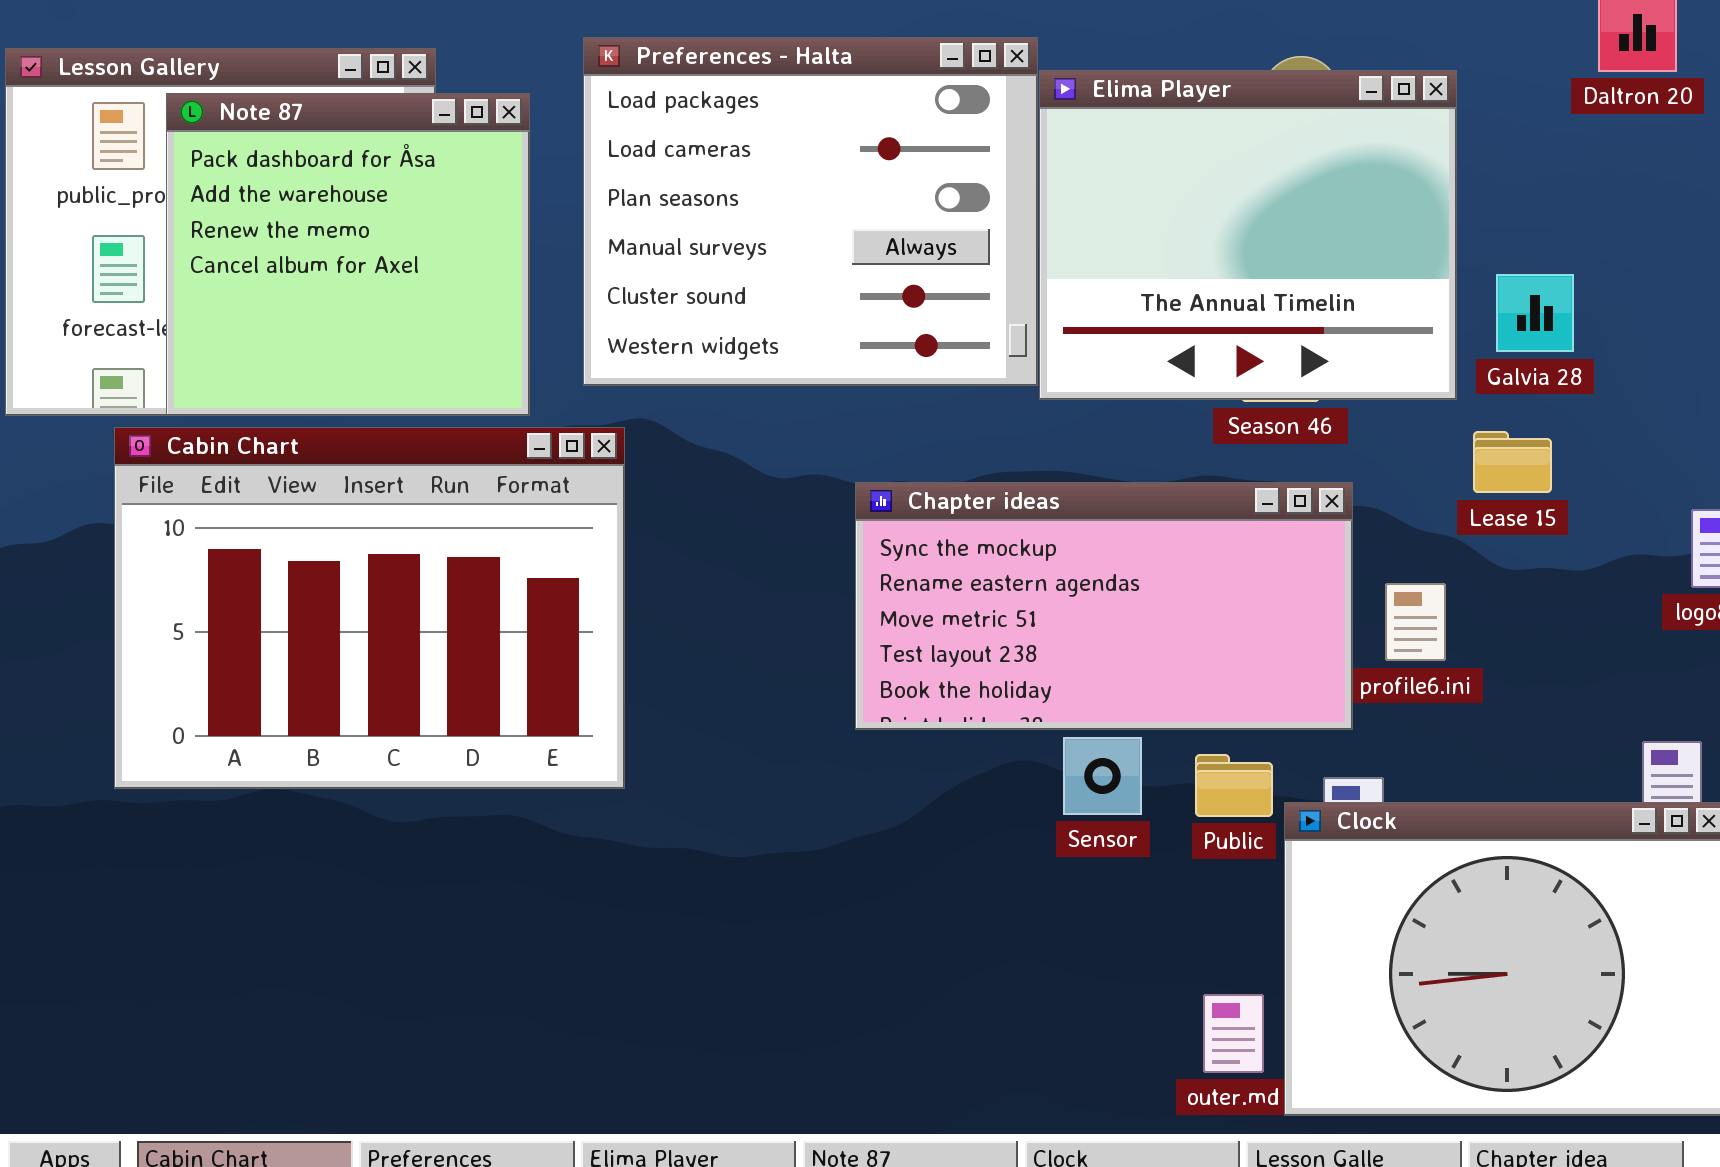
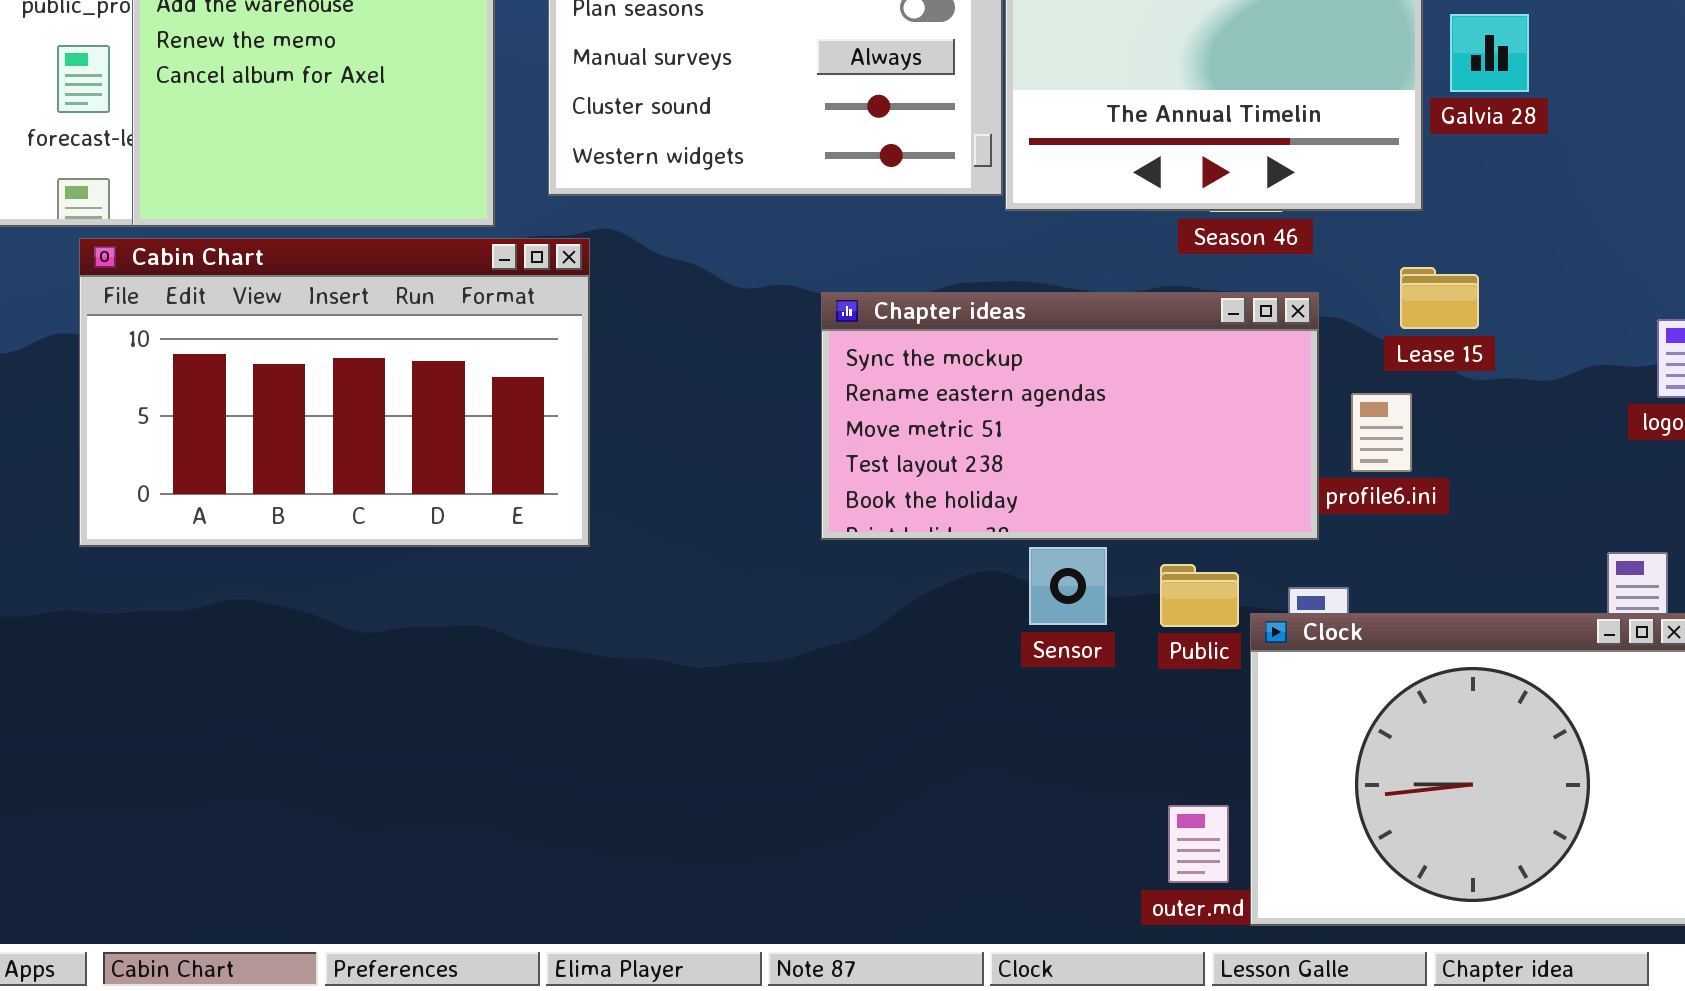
Galvia 28: [1496,274,1574,352] -> [1450,14,1529,92], moved
Cabin Chart: [114,427,625,789] -> [79,238,590,547], resized
Lease 15: [1473,431,1552,493] -> [1400,267,1479,329], moved

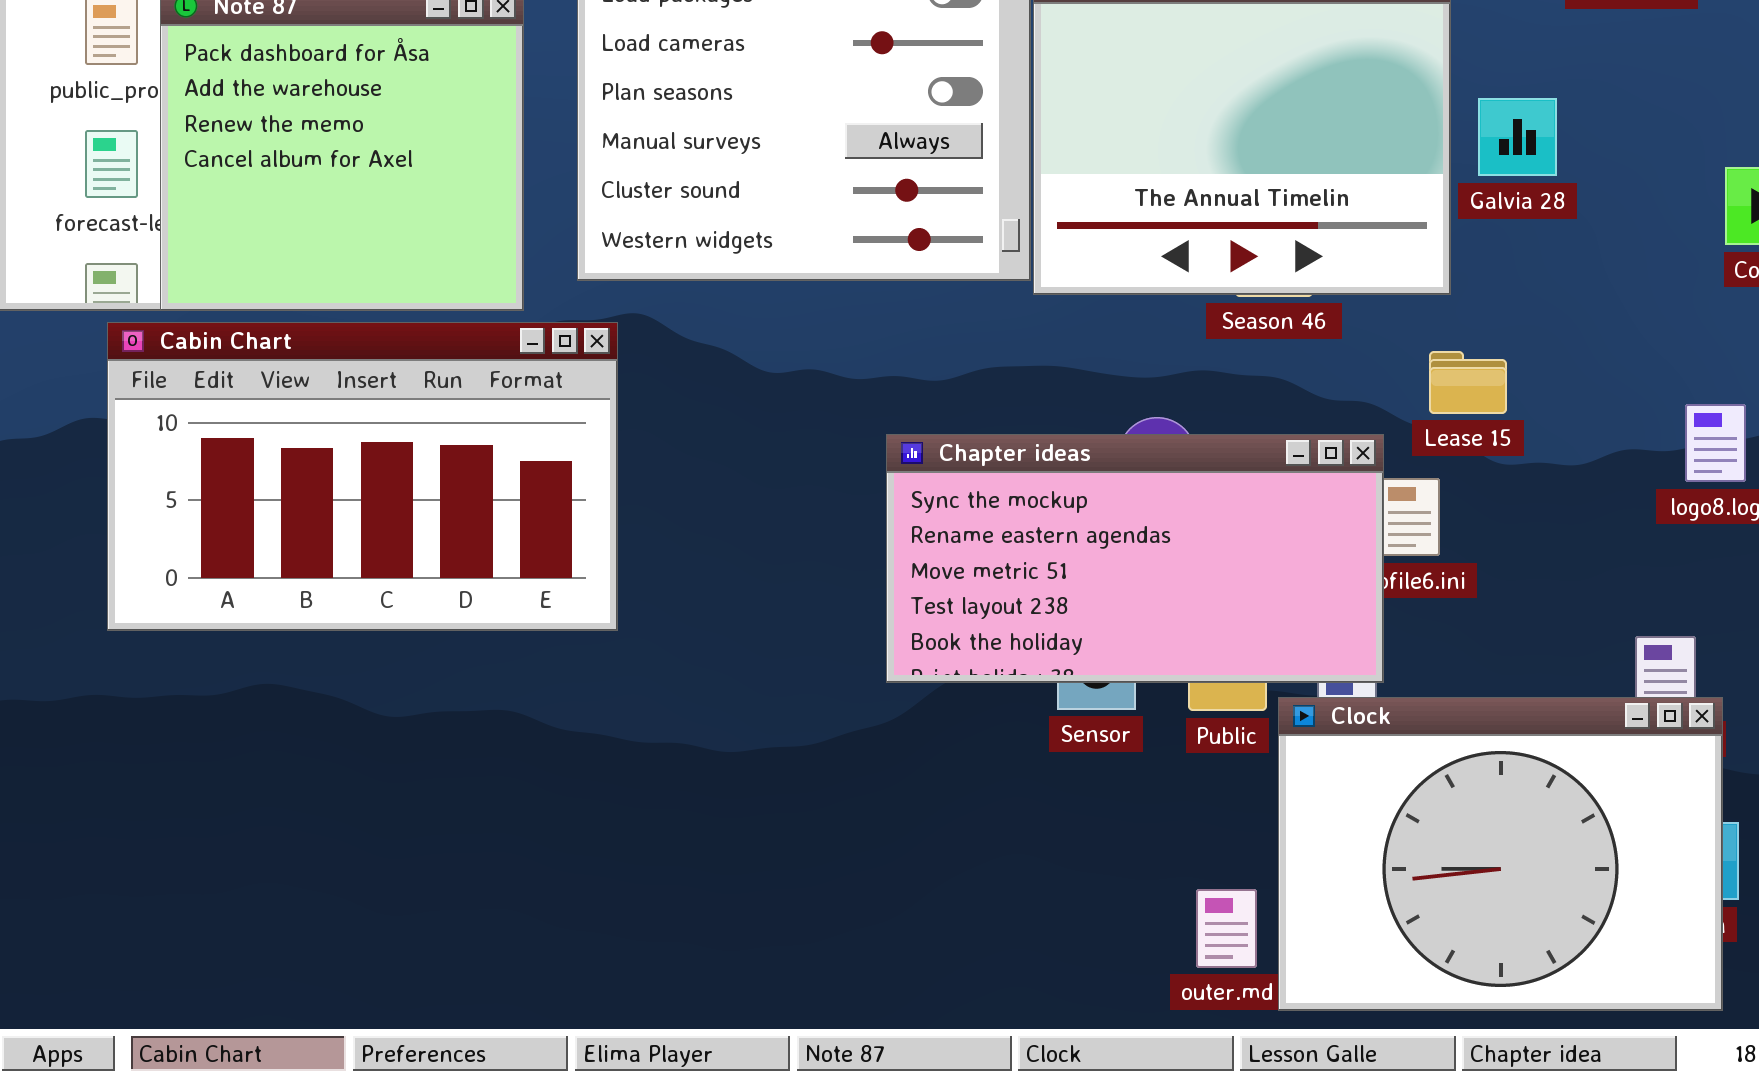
Chapter ideas: [821,292,1319,540] -> [886,434,1384,683], moved

